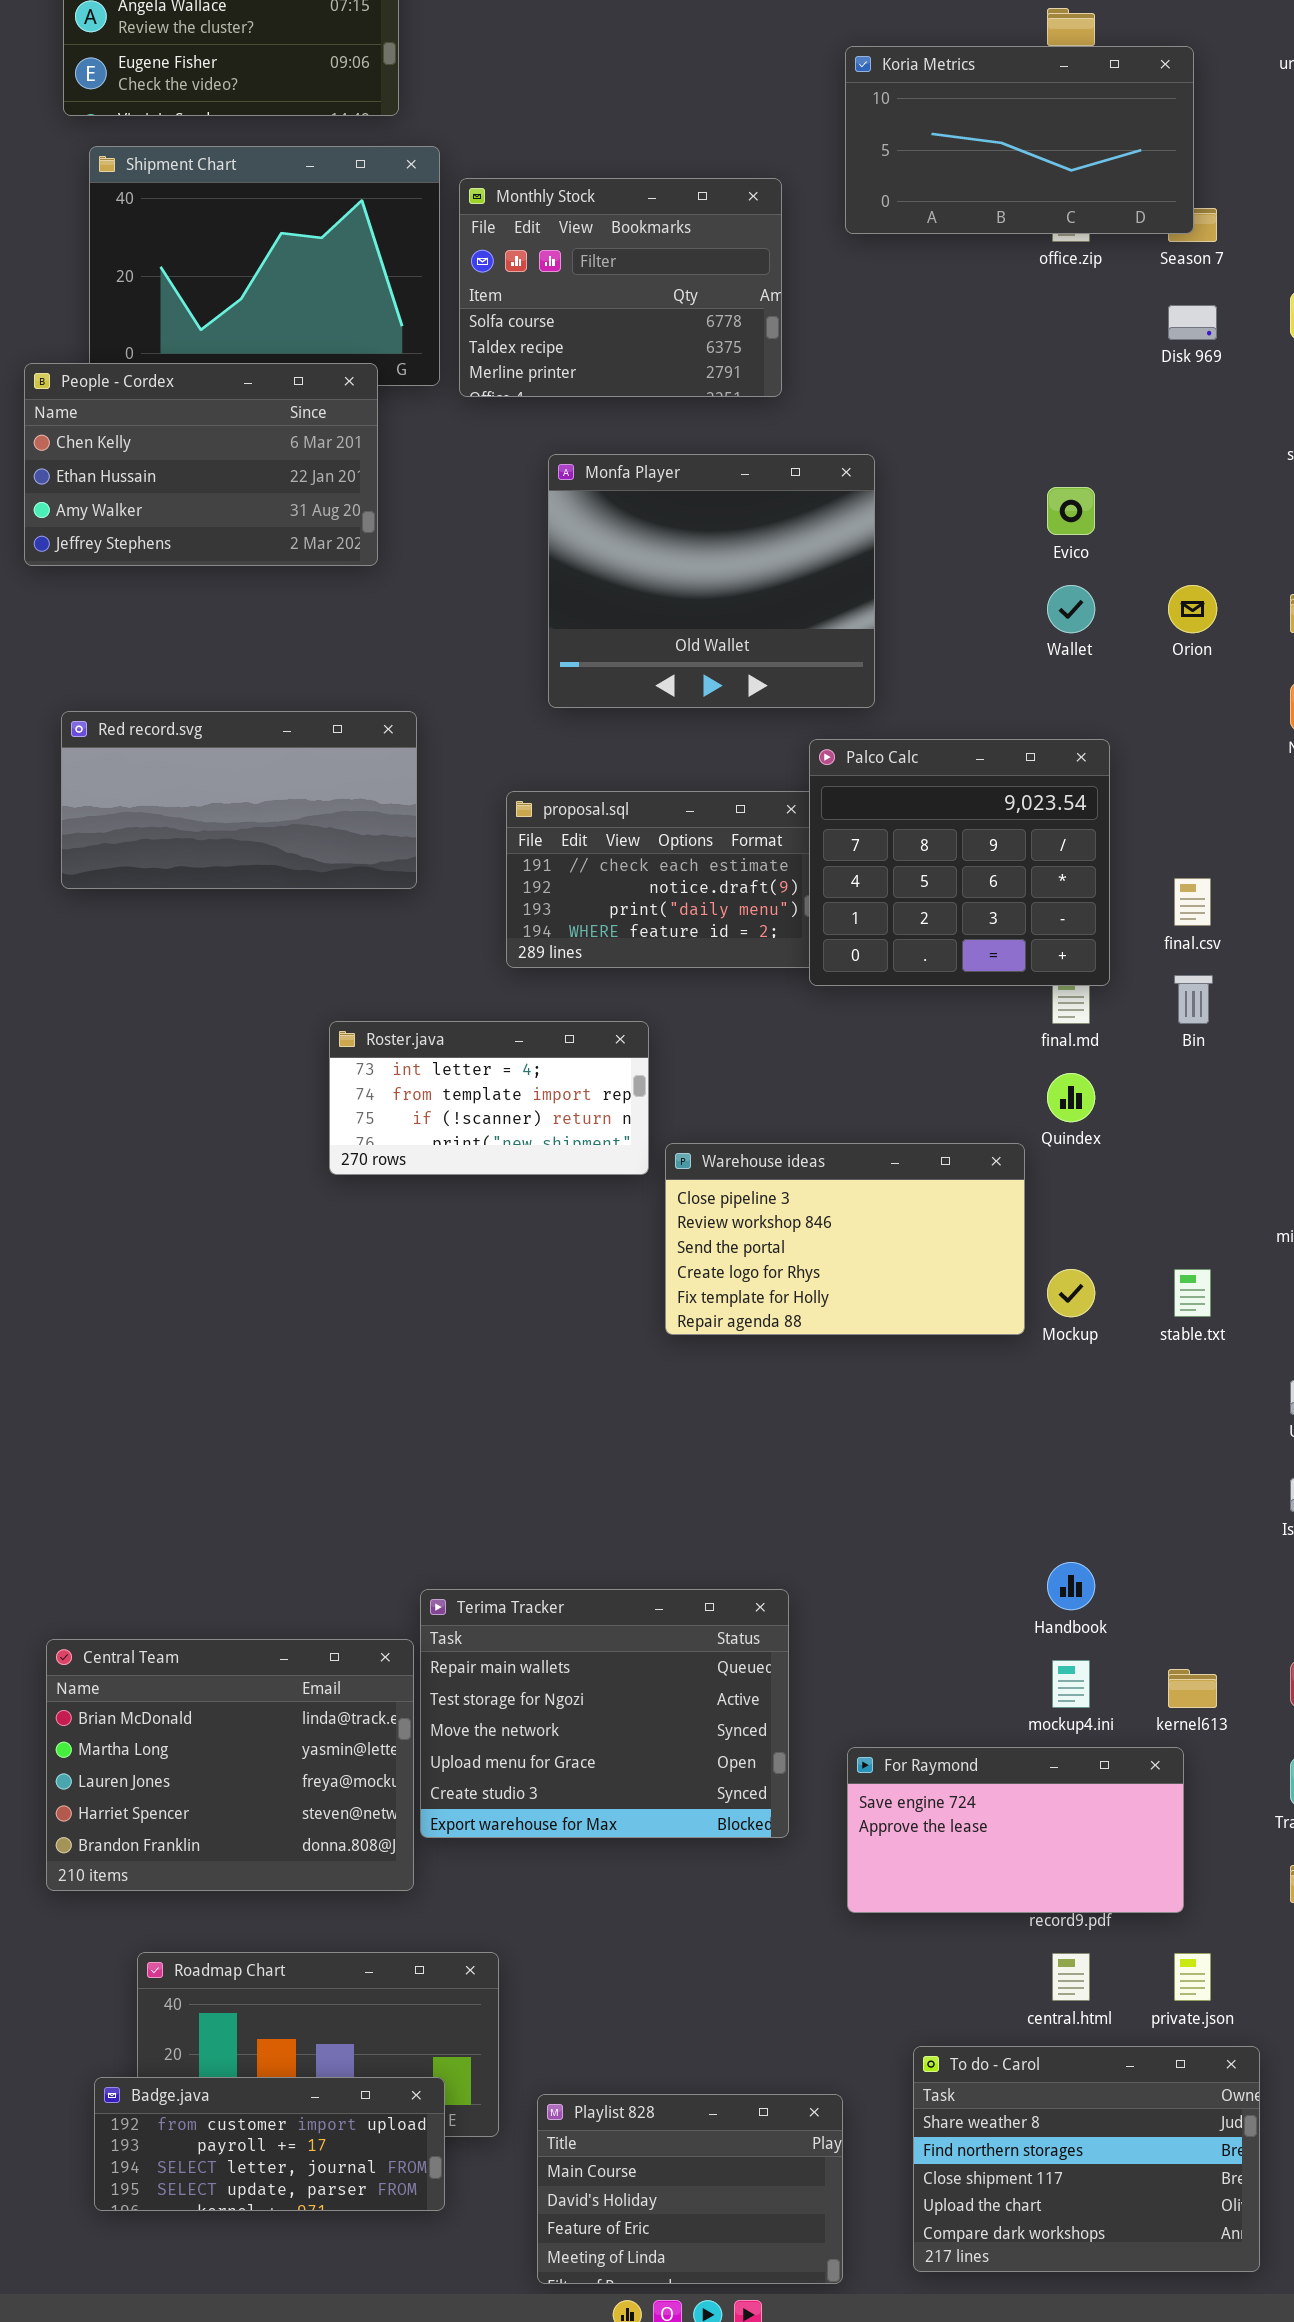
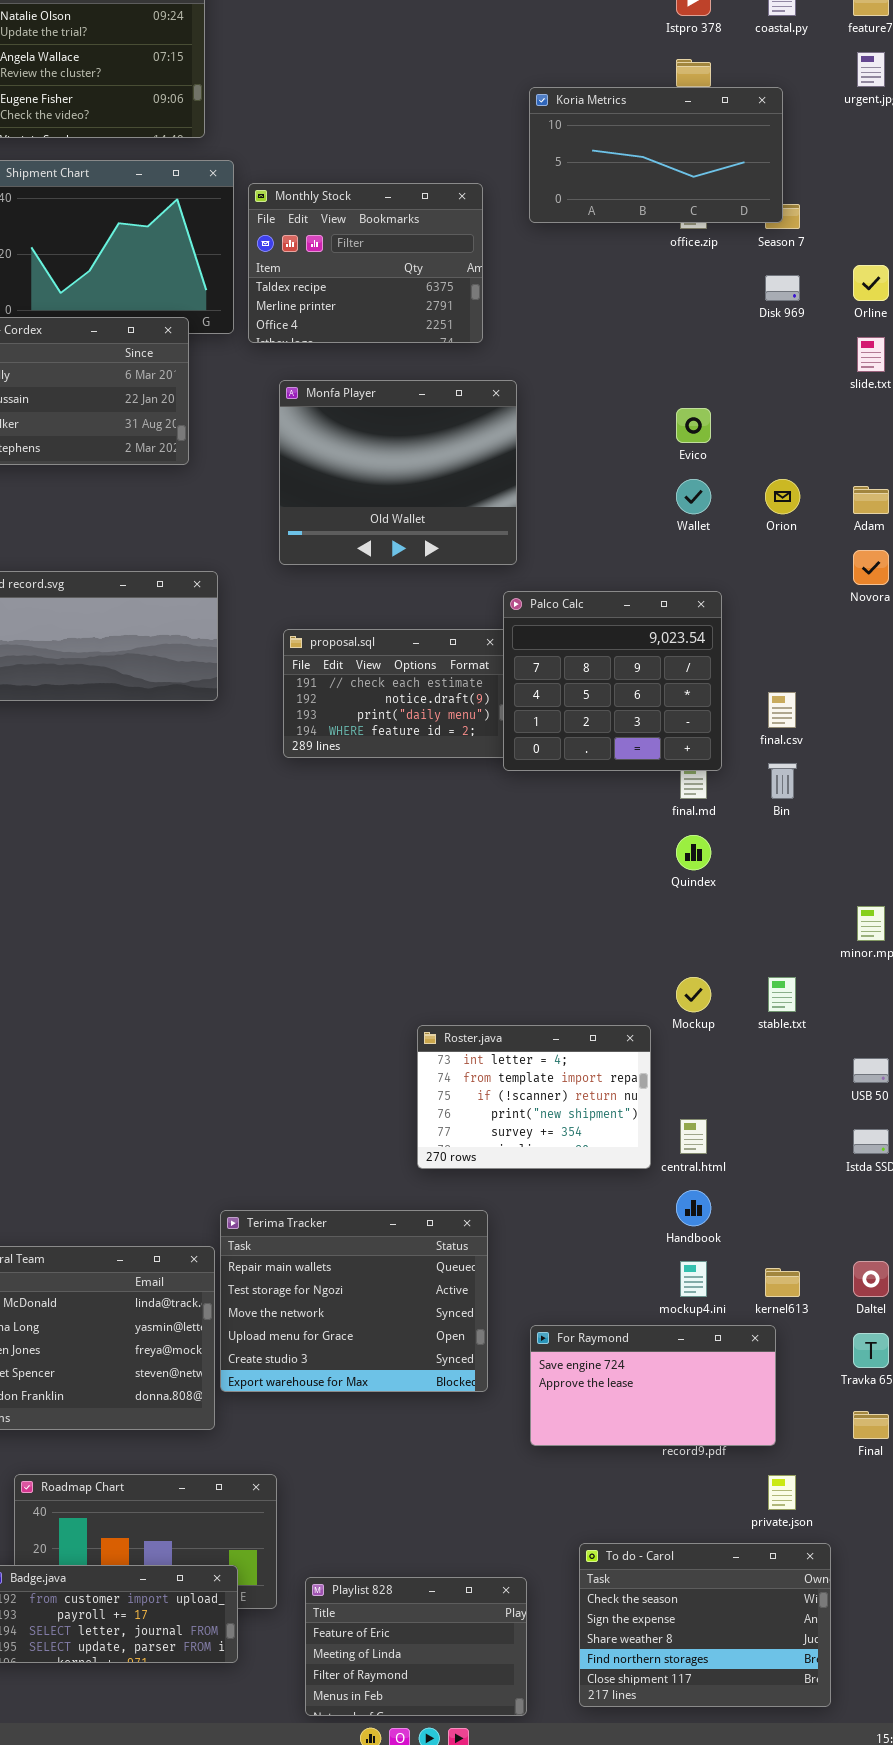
Monthly Stock: [459,178,782,397] -> [248,183,483,343], scrolled down 1 row
Monfa Player: [548,454,875,708] -> [279,380,517,565], moved
Roster.java: [329,1021,649,1175] -> [417,1025,651,1169], moved, resized
Warehouse ideas: [665,1143,1025,1335] -> none, closed
central.html: [1052,1953,1090,2001] -> [680,1119,707,1154], moved
To do - Carol: [913,2046,1260,2272] -> [579,1543,831,1707], scrolled up 2 rows
Playlist 828: [537,2094,843,2284] -> [305,1577,527,1716], scrolled down 2 rows

